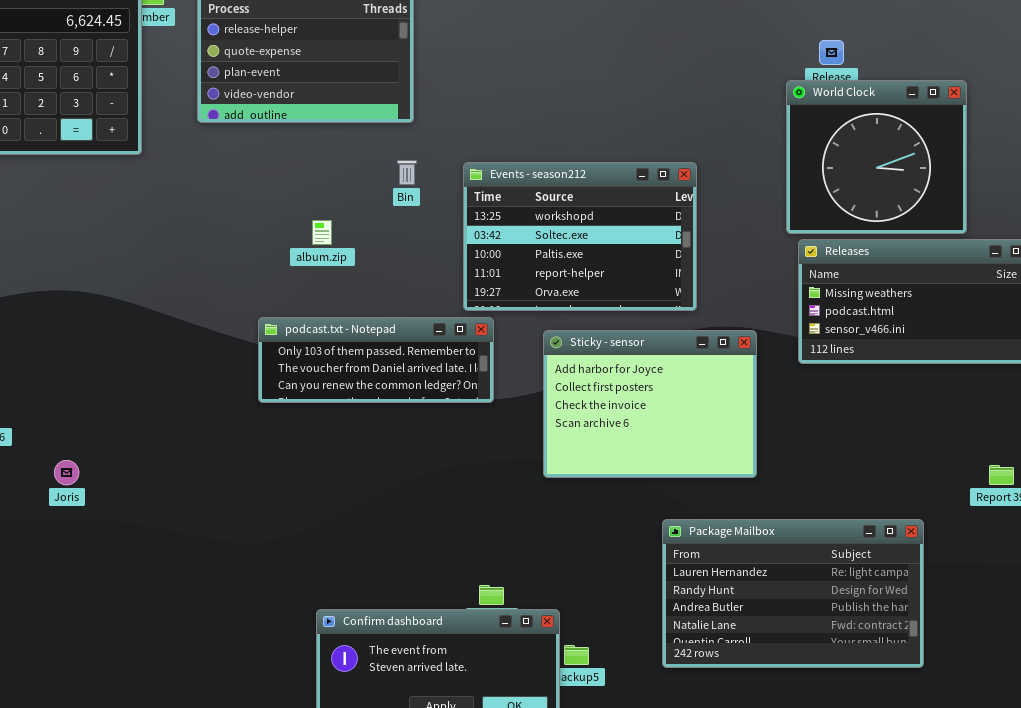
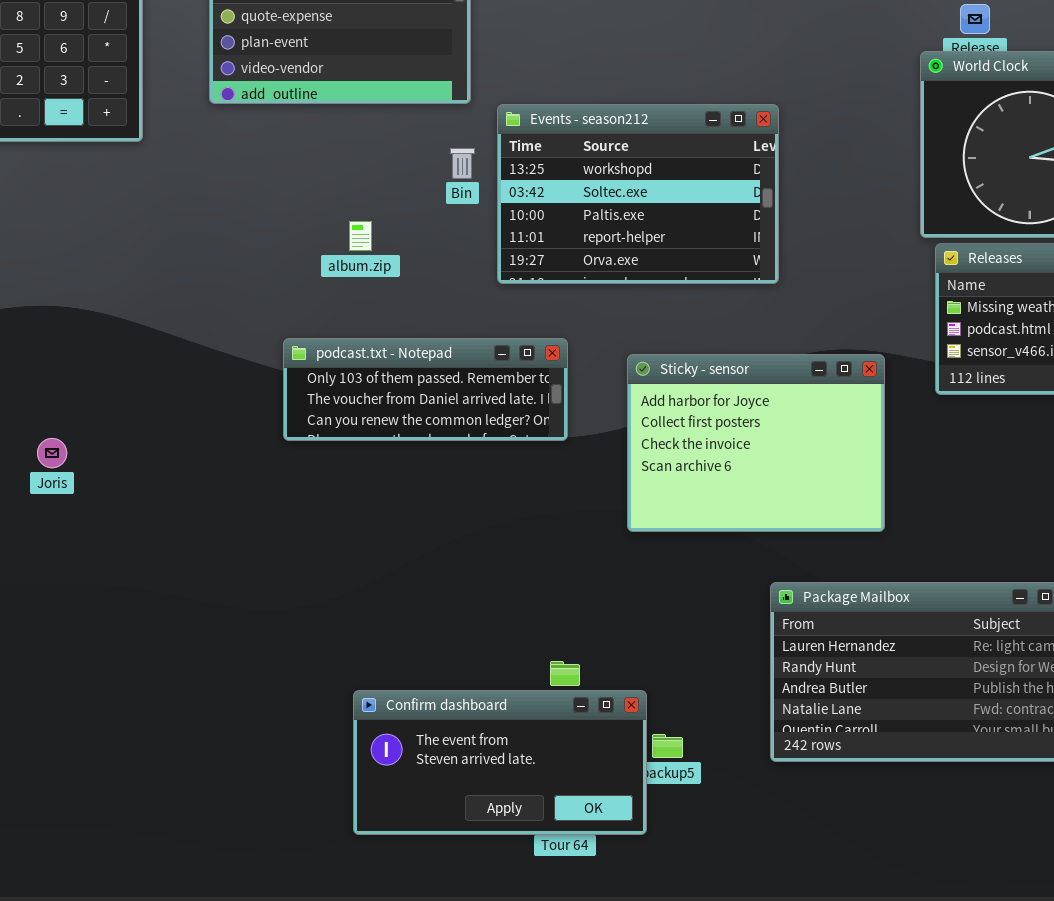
Events - season212: [463,162,697,311] -> [497,104,779,284], moved
Joris: [54,460,79,485] -> [37,438,67,468], moved

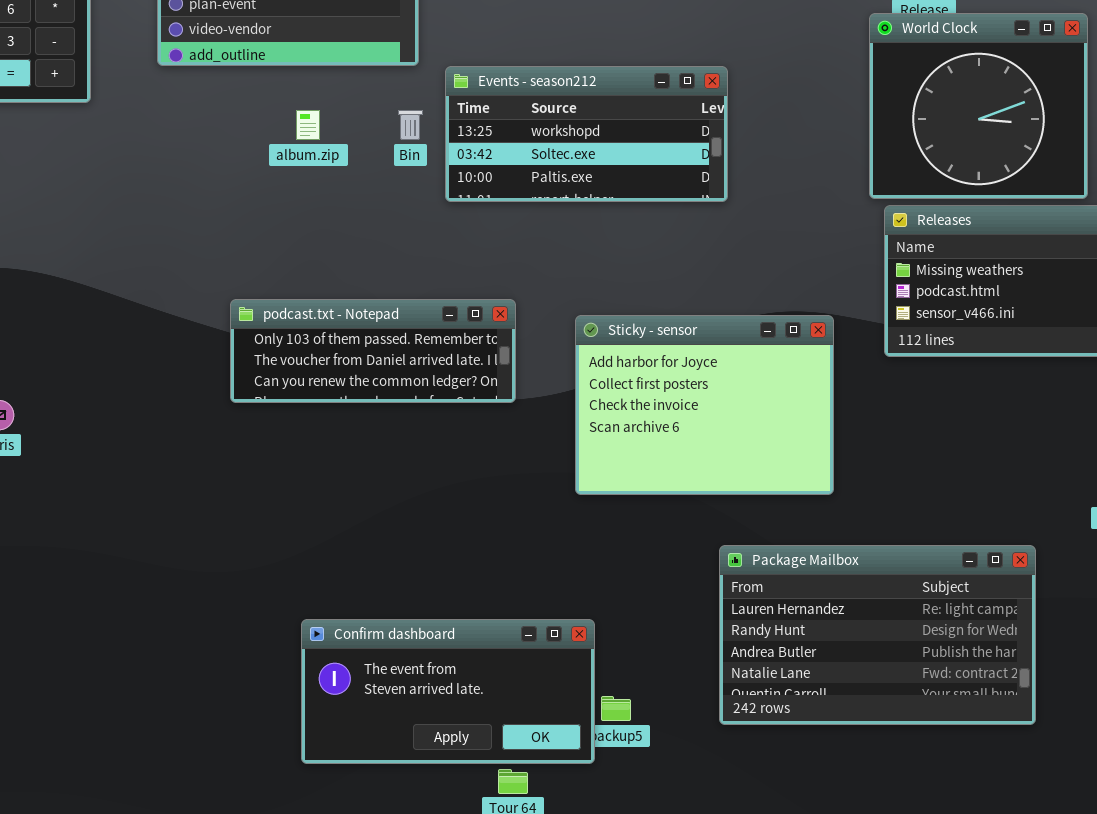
Events - season212: [497,104,779,284] -> [445,66,728,202], resized
album.zip: [349,221,372,251] -> [296,110,320,140], moved
Confirm dashboard: [353,690,647,835] -> [301,619,595,764], moved

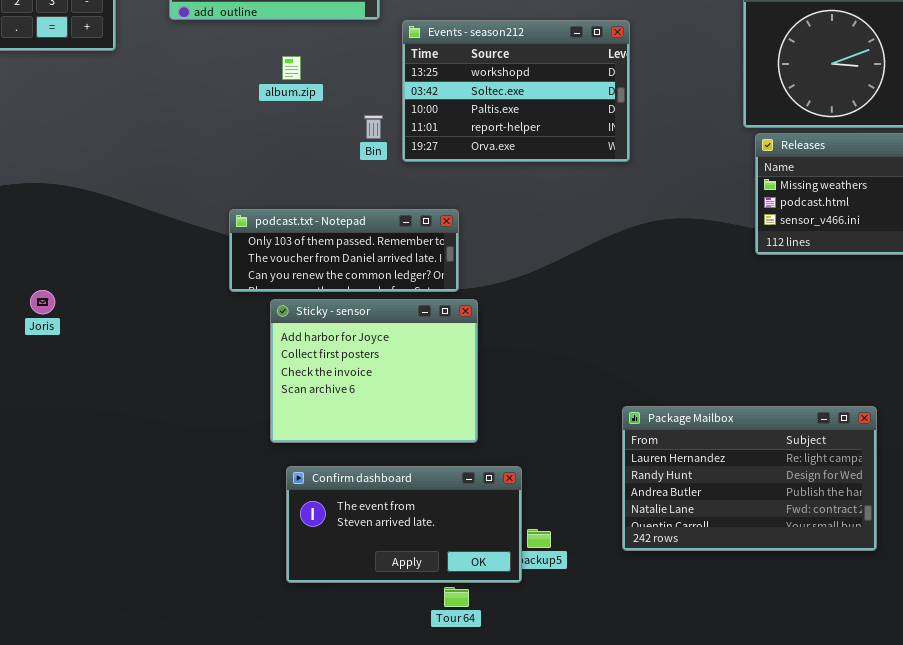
Events - season212: [445,66,728,202] -> [402,20,630,162], resized
Bin: [398,110,423,140] -> [364,115,383,139], moved
Sticky - sensor: [575,315,834,495] -> [270,299,478,443], moved

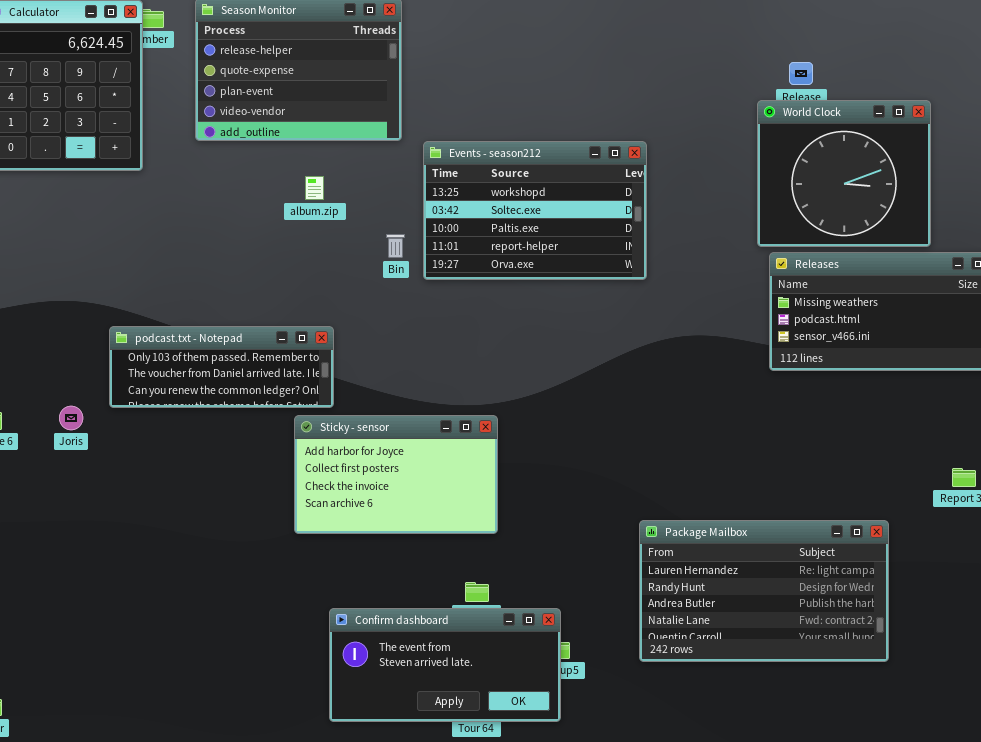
podcast.txt - Notepad: [229,209,459,292] -> [109,326,334,408], moved
Sticky - sensor: [270,299,478,443] -> [294,415,498,534], resized
Confirm dashboard: [286,466,522,583] -> [329,608,561,722], moved

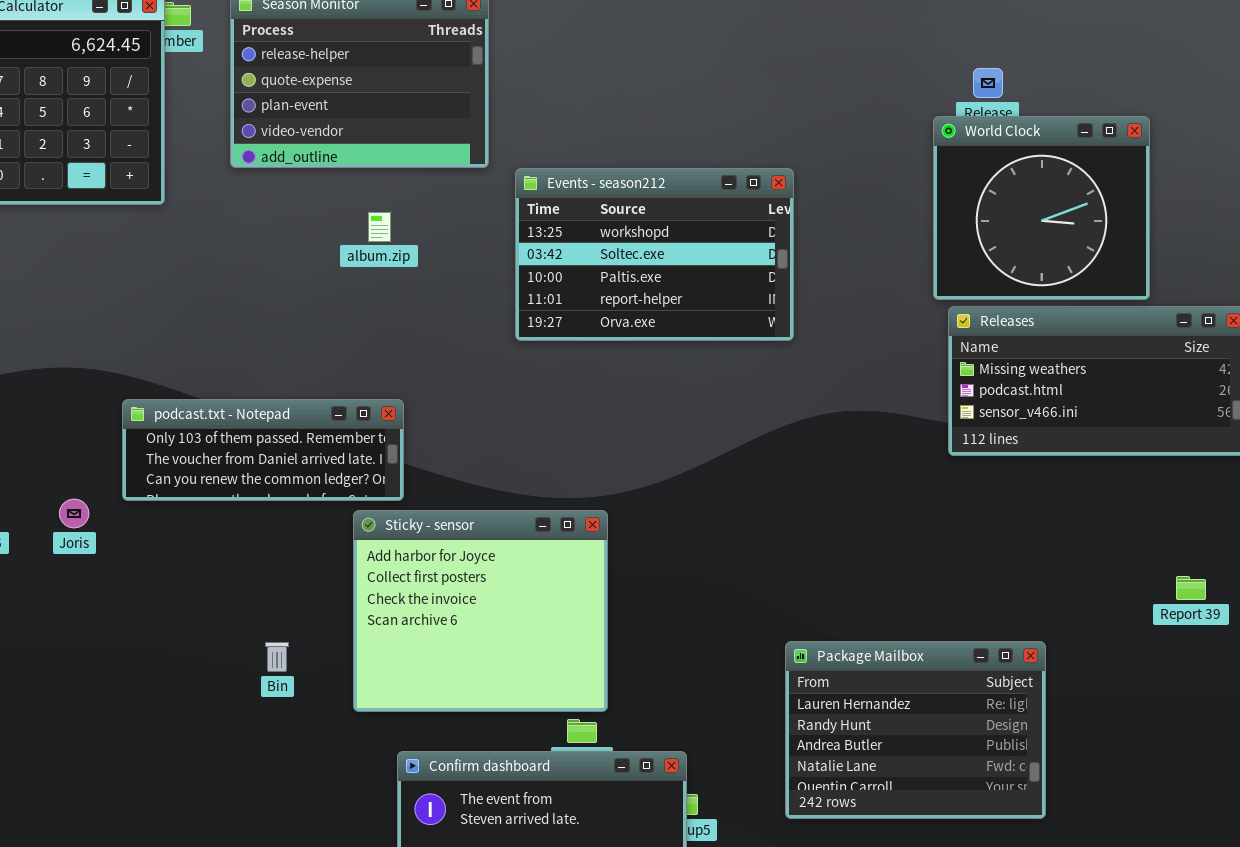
Bin: [386,234,405,258] -> [265,642,289,672], moved
Sticky - sensor: [294,415,498,534] -> [353,510,608,712], resized
Package Mailbox: [639,520,889,662] -> [785,641,1046,819], resized

